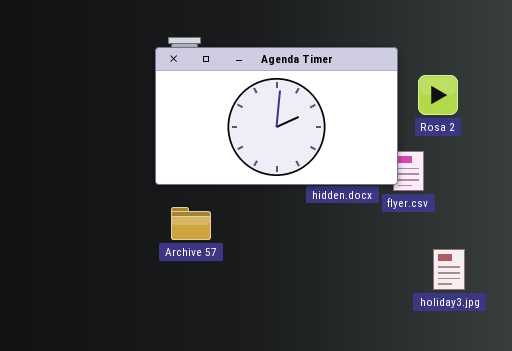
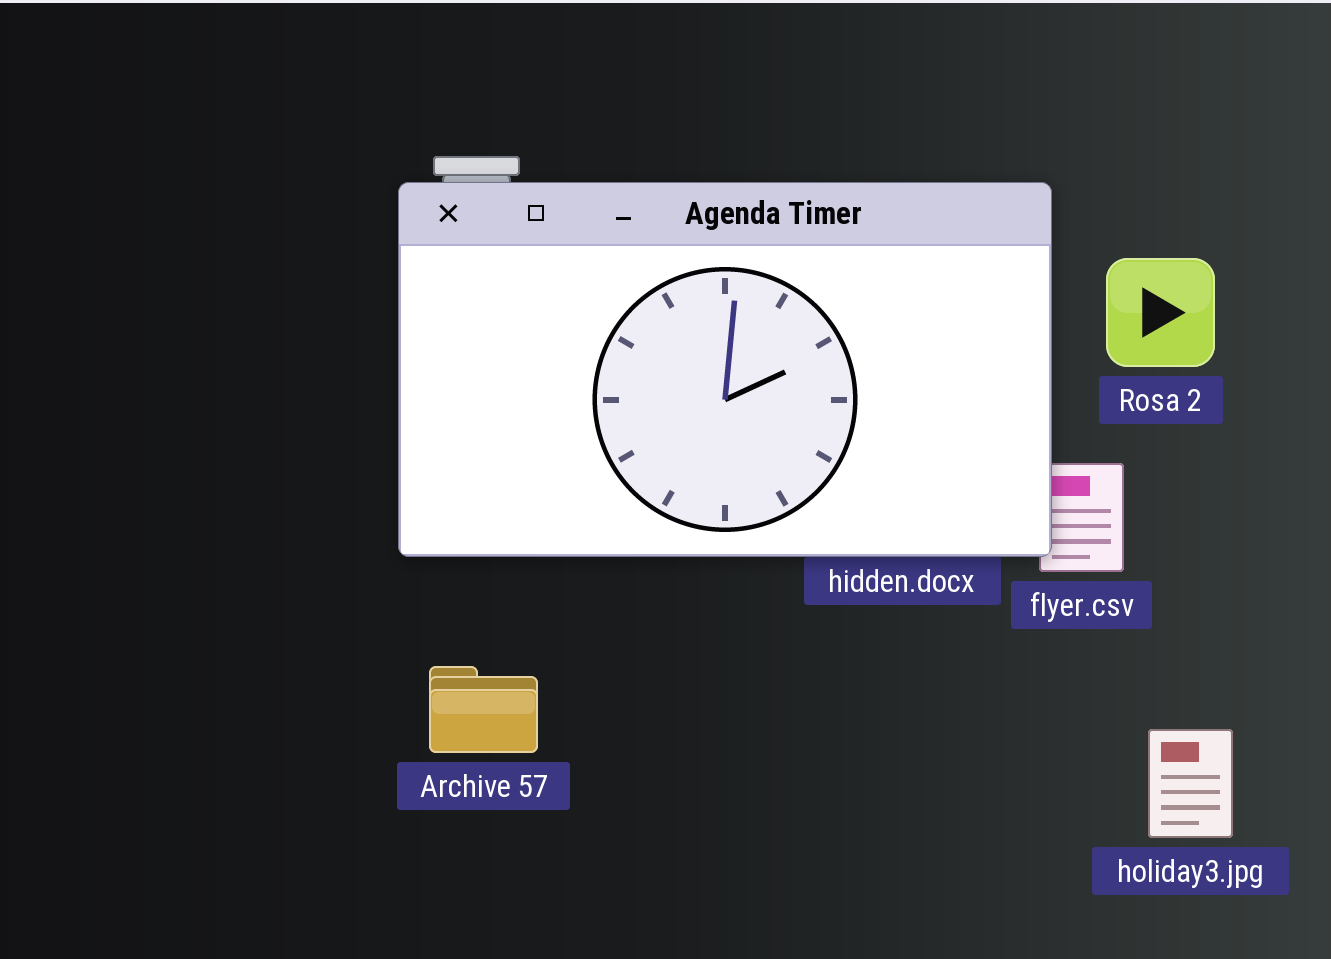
Archive 57: [171,207,211,240] -> [429,666,538,753], moved

